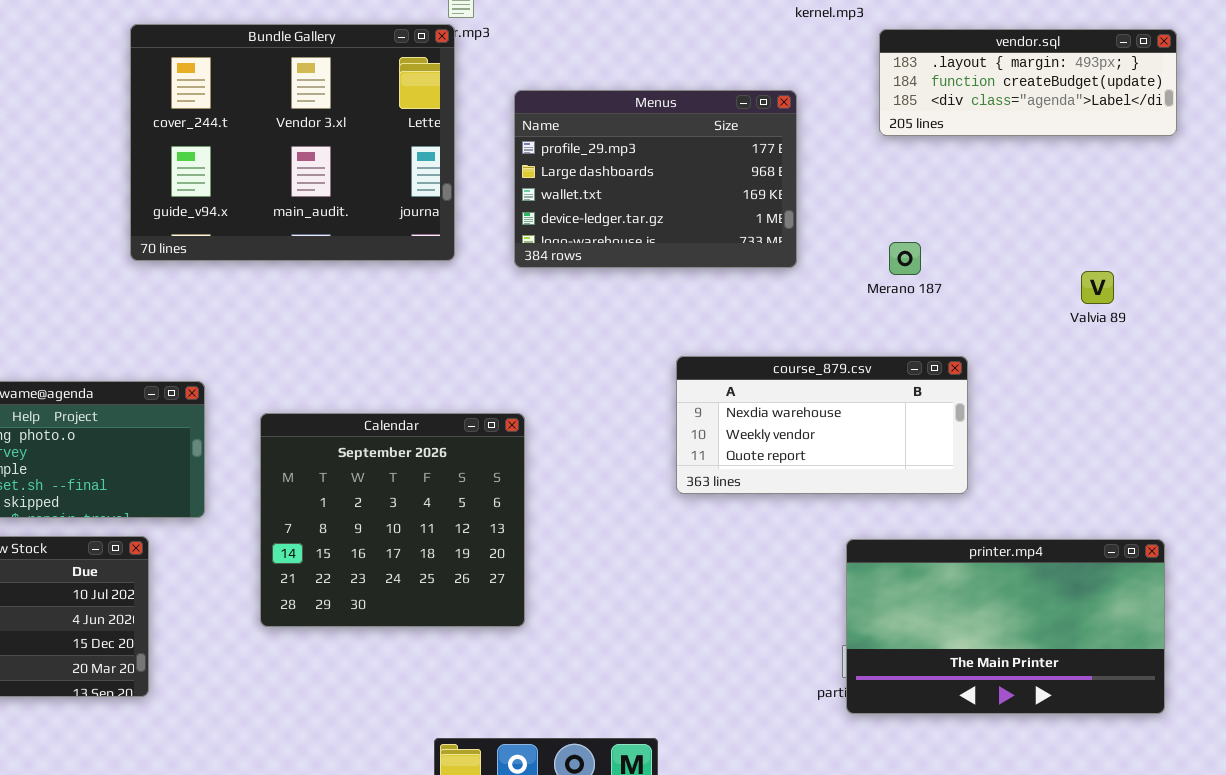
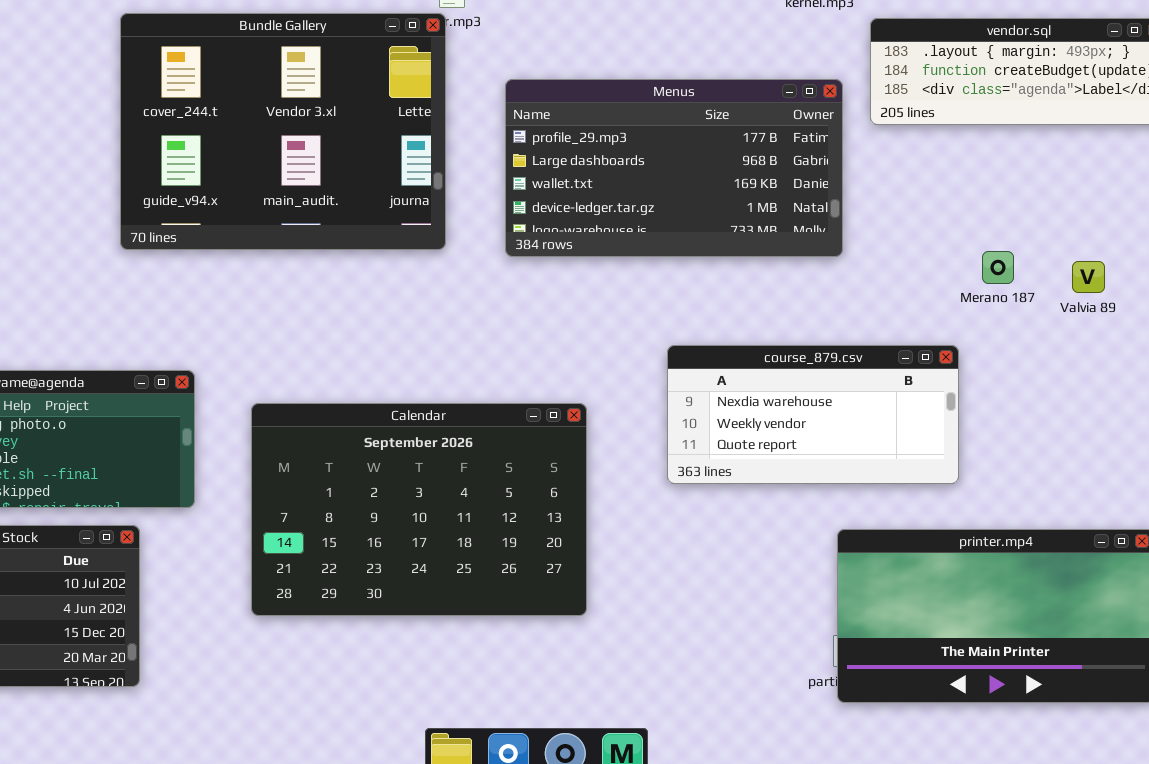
Menus: [514,90,797,268] -> [505,79,843,257], resized
Merano 187: [889,242,921,275] -> [982,251,1014,284], moved
Calendar: [260,413,525,627] -> [251,403,587,616], resized

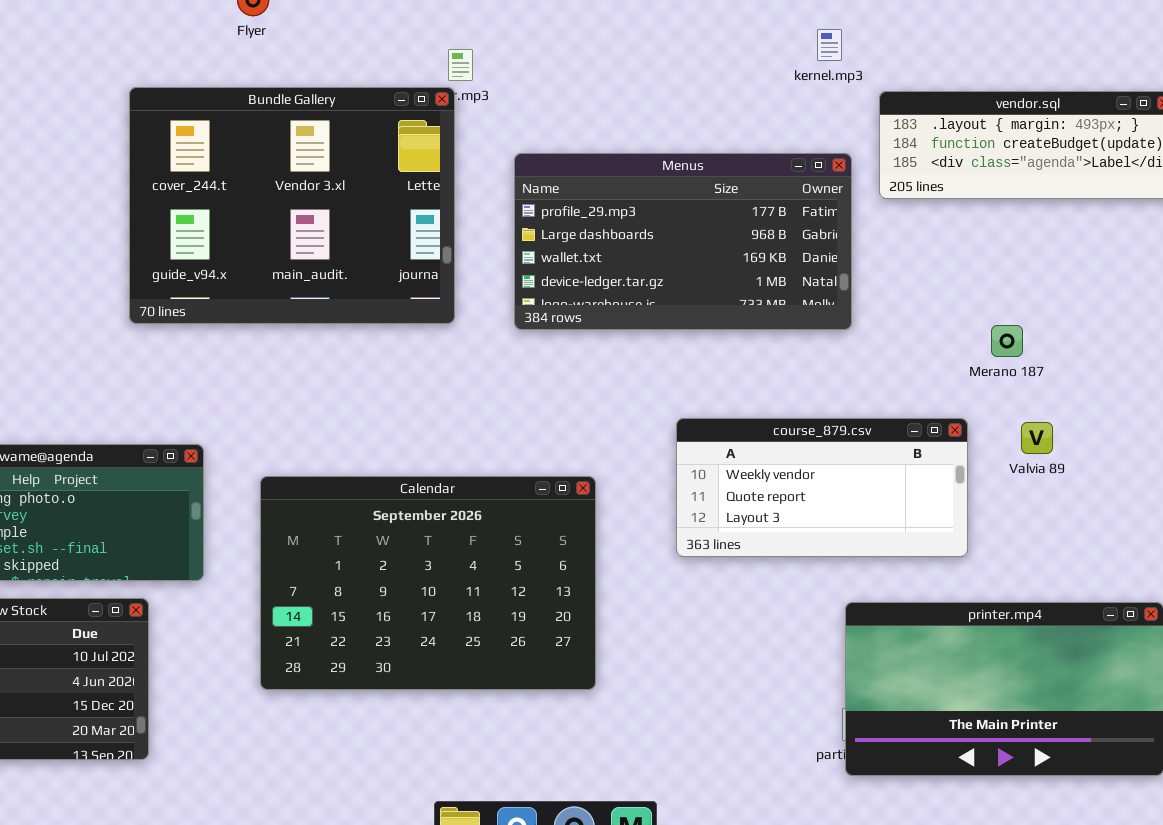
Valvia 89: [1072,261,1105,293] -> [1021,422,1053,454], moved
course_879.csv: [667,345,959,484] -> [676,418,968,557], scrolled down 1 row

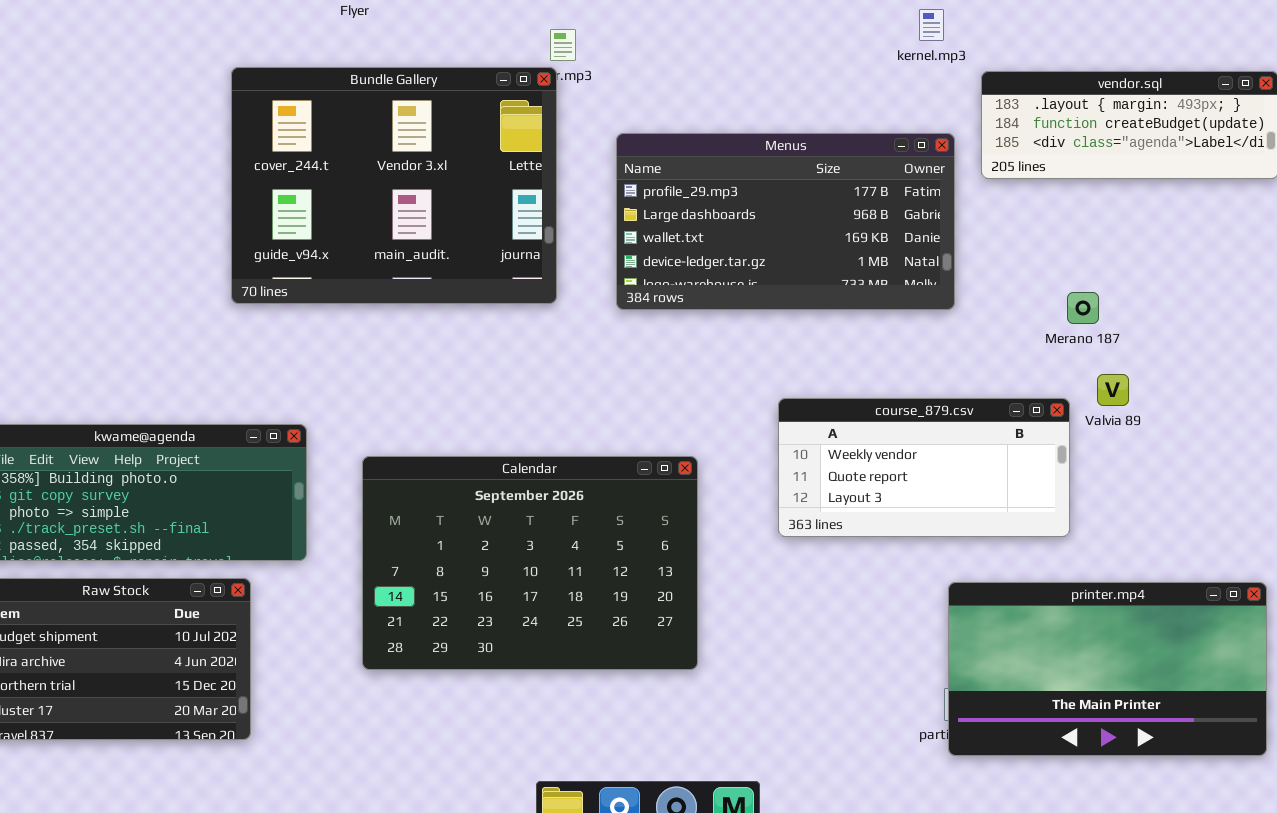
Merano 187: [991,325,1023,357] -> [1067,292,1099,324], moved
Valvia 89: [1021,422,1053,454] -> [1097,374,1129,406], moved

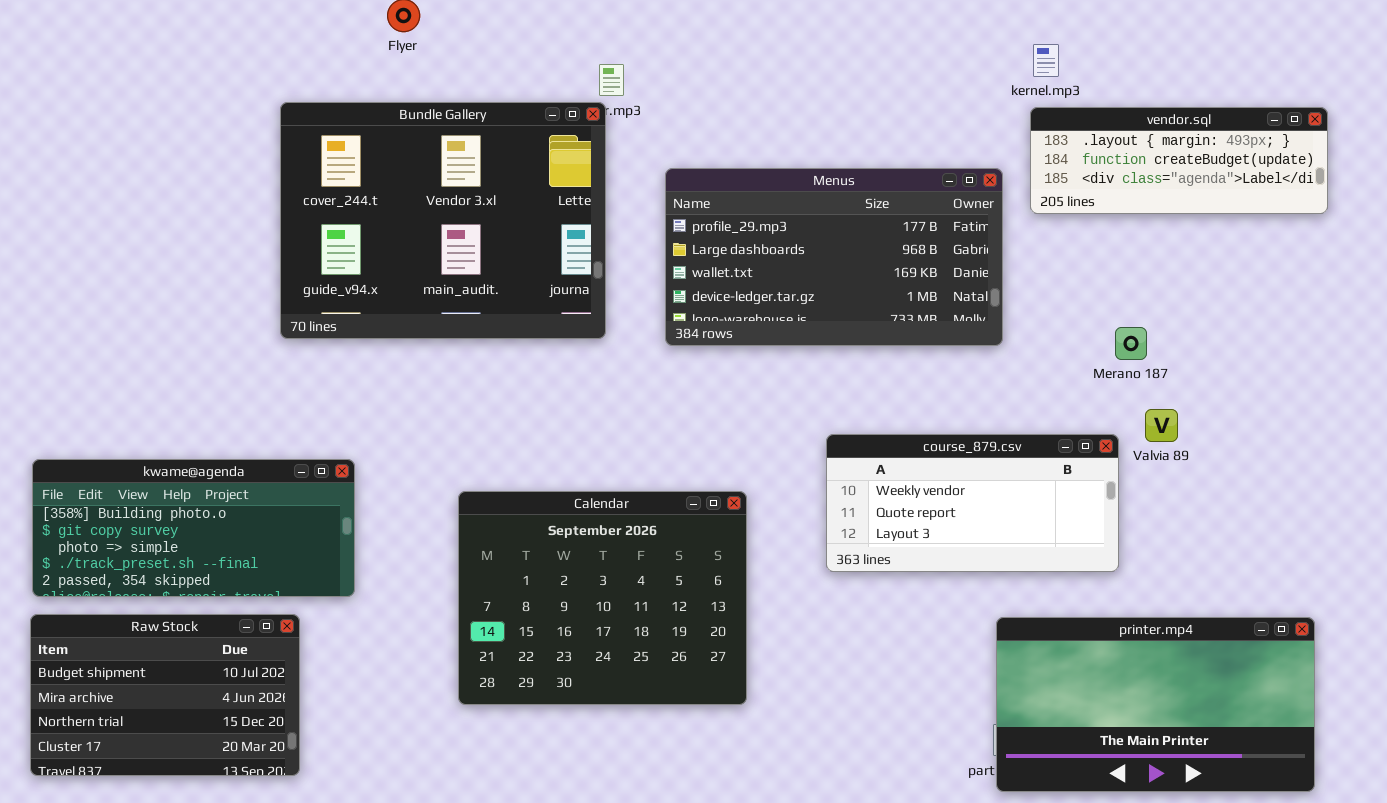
kernel.mp3: [919,9,944,41] -> [1033,44,1059,77], moved
Calendar: [362,456,698,670] -> [458,491,747,705], resized

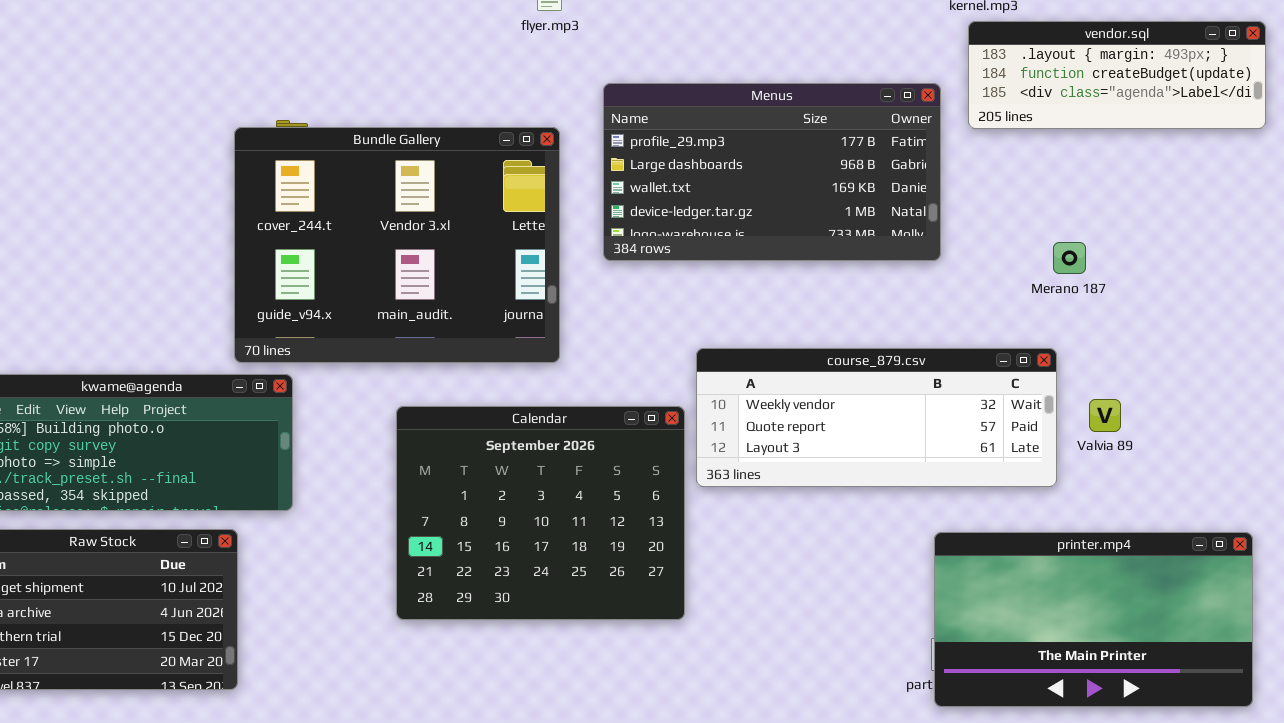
Bundle Gallery: [280,102,606,339] -> [234,127,560,363], moved
Valvia 89: [1145,409,1178,442] -> [1089,399,1121,432], moved
course_879.csv: [826,434,1119,572] -> [696,348,1057,487], resized

